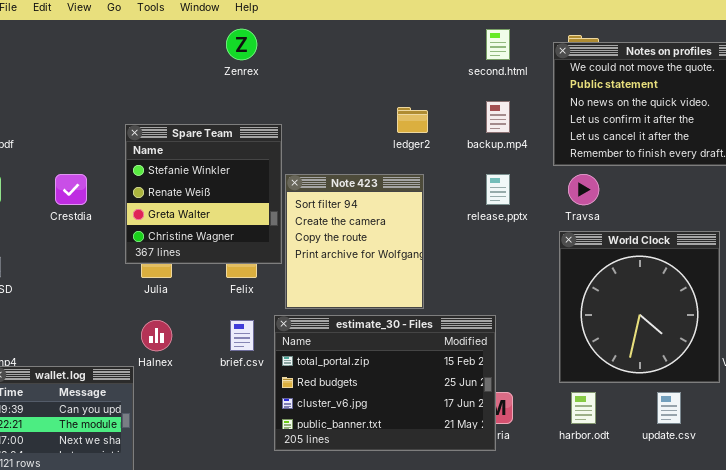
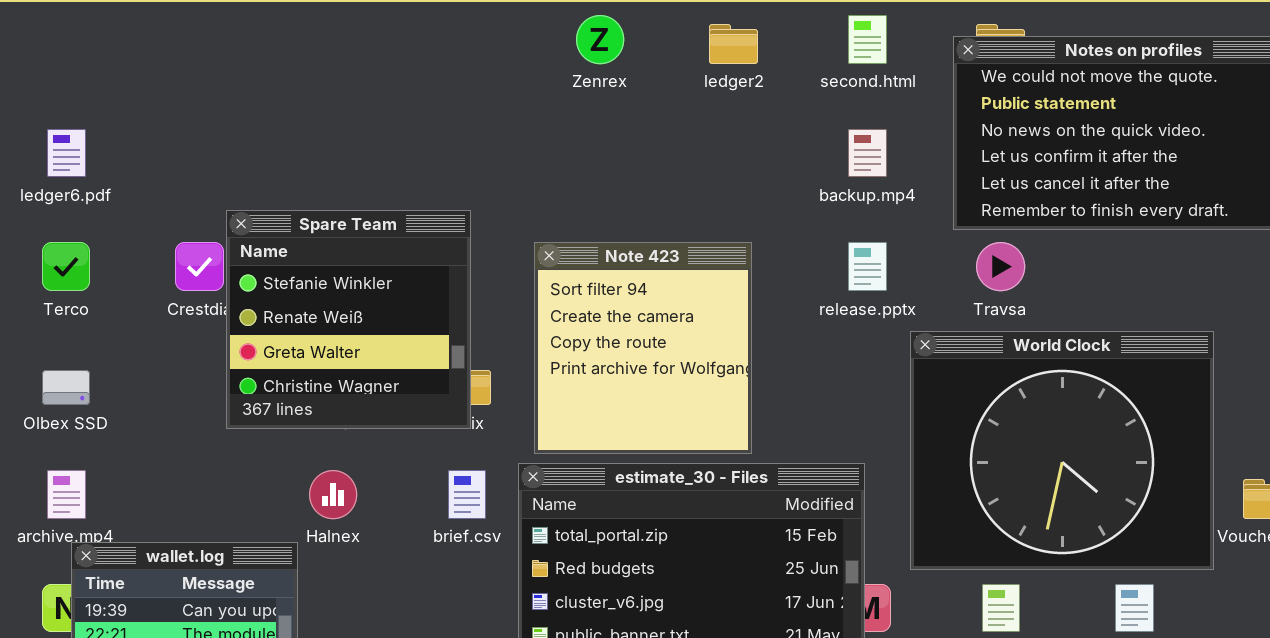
Zenrex: [226,29,257,60] -> [576,15,624,64], moved
ledger2: [397,107,428,133] -> [709,24,758,64], moved
Spare Team: [125,124,282,264] -> [226,210,471,429], moved
World Clock: [559,231,720,383] -> [910,331,1214,570], resized

